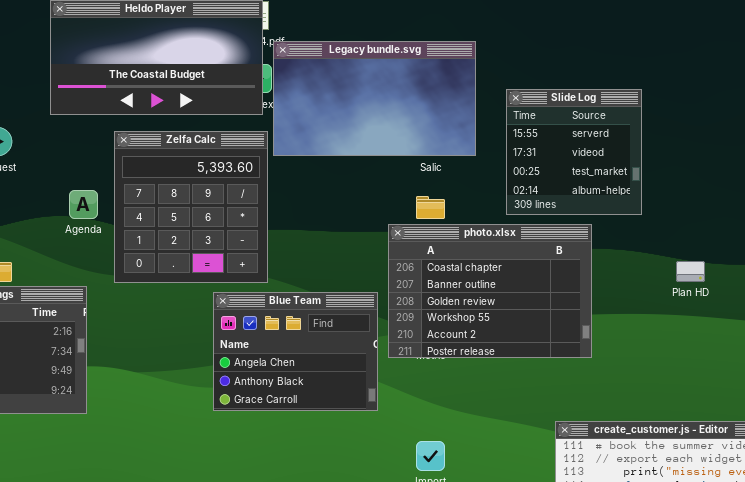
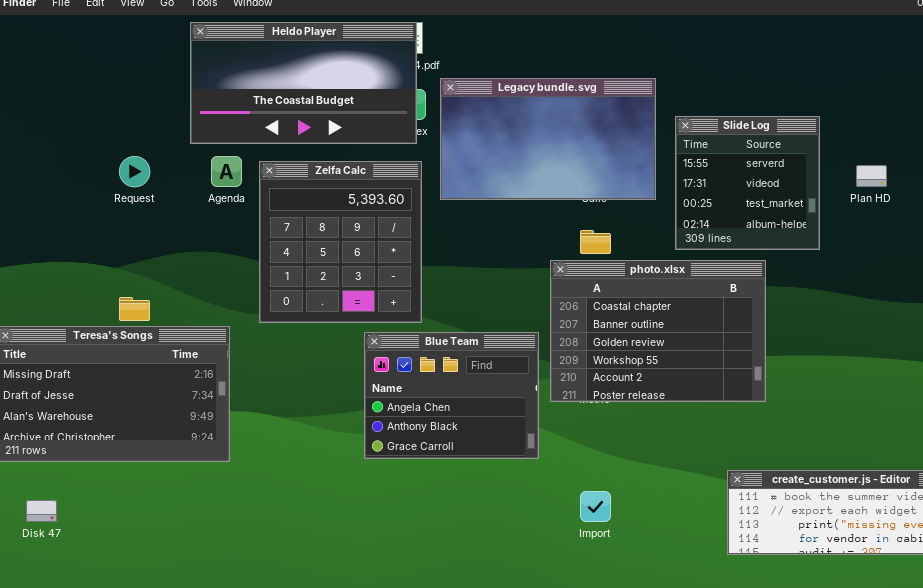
Legacy bundle.svg: [273,41,476,156] -> [440,78,656,200], moved
Agenda: [69,190,98,219] -> [211,156,242,187], moved
Plan HD: [676,261,705,282] -> [856,165,887,187], moved

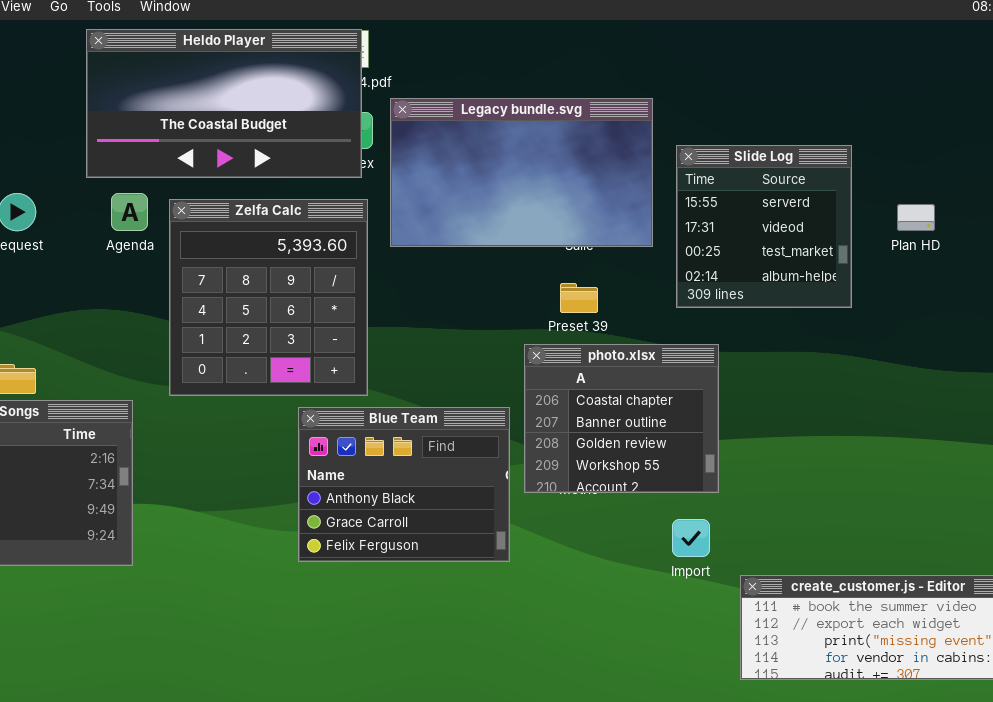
photo.xlsx: [550,260,766,402] -> [524,344,719,493], resized
Blue Team: [364,332,539,459] -> [298,407,510,562], scrolled down 1 row
Import: [580,491,611,522] -> [672,519,710,557], moved

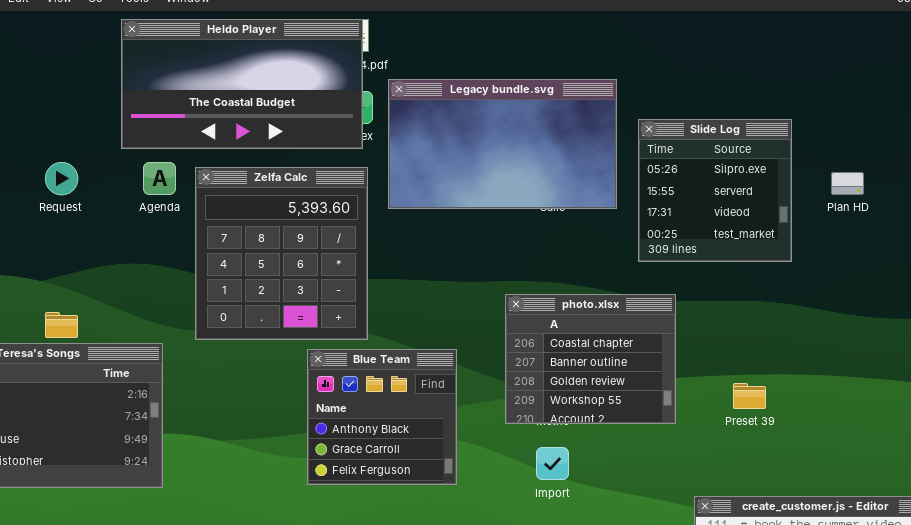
Slide Log: [676,145,852,308] -> [638,119,792,262], scrolled up 1 row
Preset 39: [560,283,598,313] -> [733,383,766,409], moved
Blue Team: [298,407,510,562] -> [307,349,457,485], resized
Import: [672,519,710,557] -> [536,447,569,480], moved

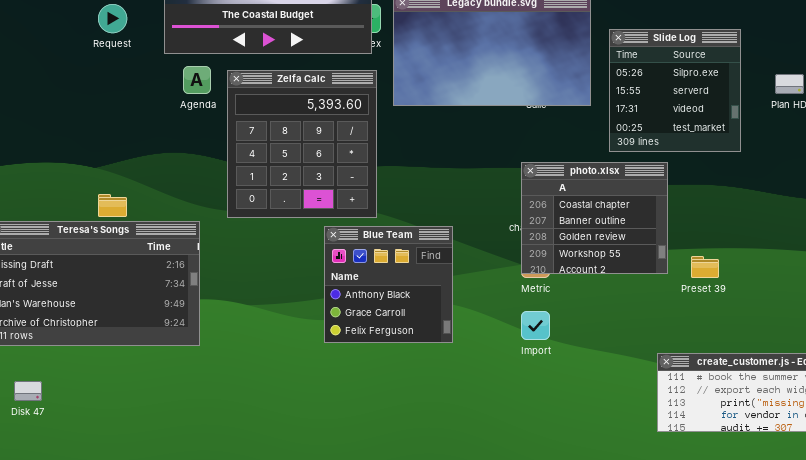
Request: [45,162,78,195] -> [98,4,127,33], moved
photo.xlsx: [505,294,676,424] -> [521,162,668,274], moved

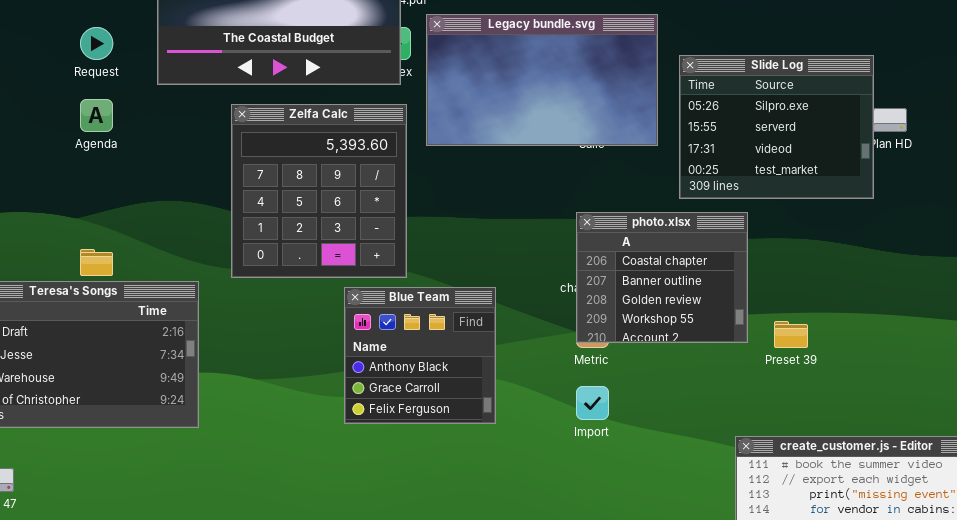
Slide Log: [609,29,741,152] -> [679,55,874,199], resized
Agenda: [183,66,211,94] -> [80,99,113,132], moved

